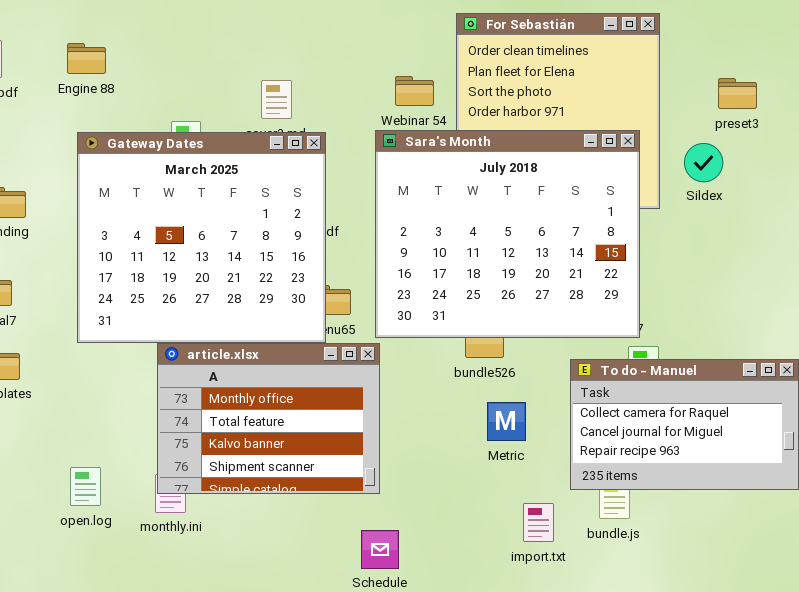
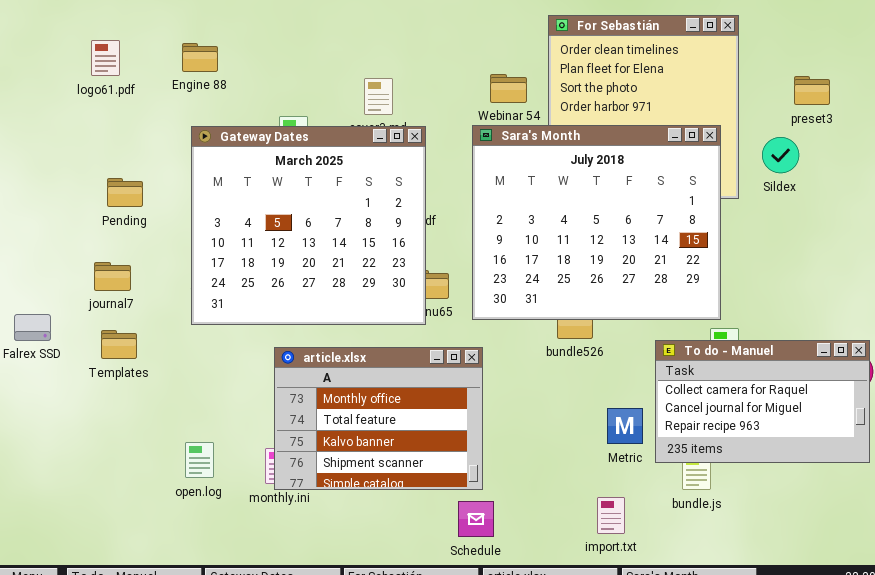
article.xlsx: [157,343,380,494] -> [274,347,483,490], moved
Metric: [487,402,526,441] -> [607,408,643,444], moved
import.txt: [523,503,554,542] -> [597,497,625,534], moved

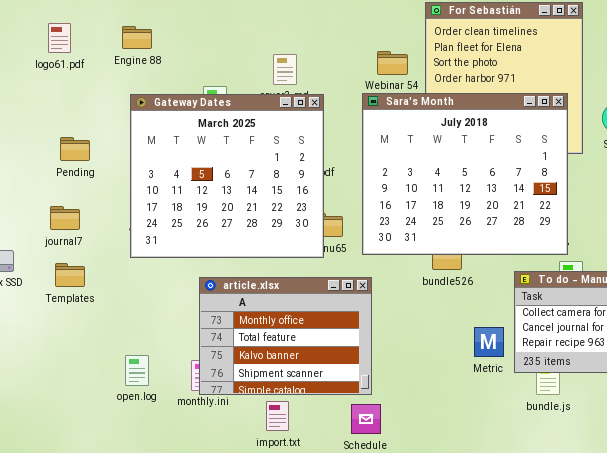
import.txt: [597,497,625,534] -> [266,401,289,431], moved

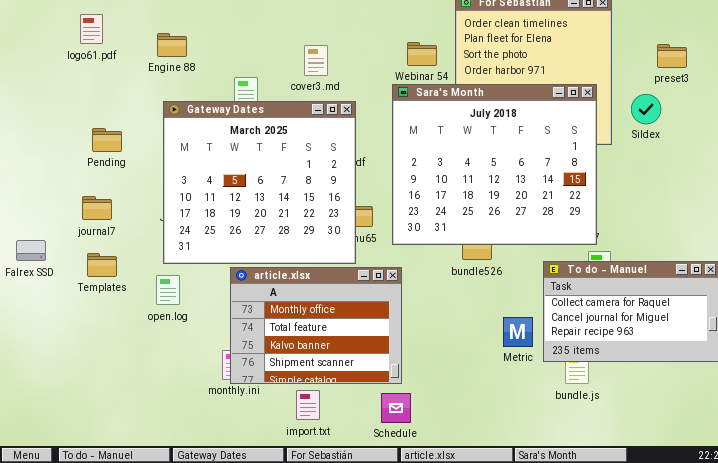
Engine 88: [122,26,152,49] -> [157,33,187,57], moved
Gateway Dates: [130,94,324,258] -> [163,101,356,264], moved
open.log: [125,355,149,386] -> [156,275,180,305], moved

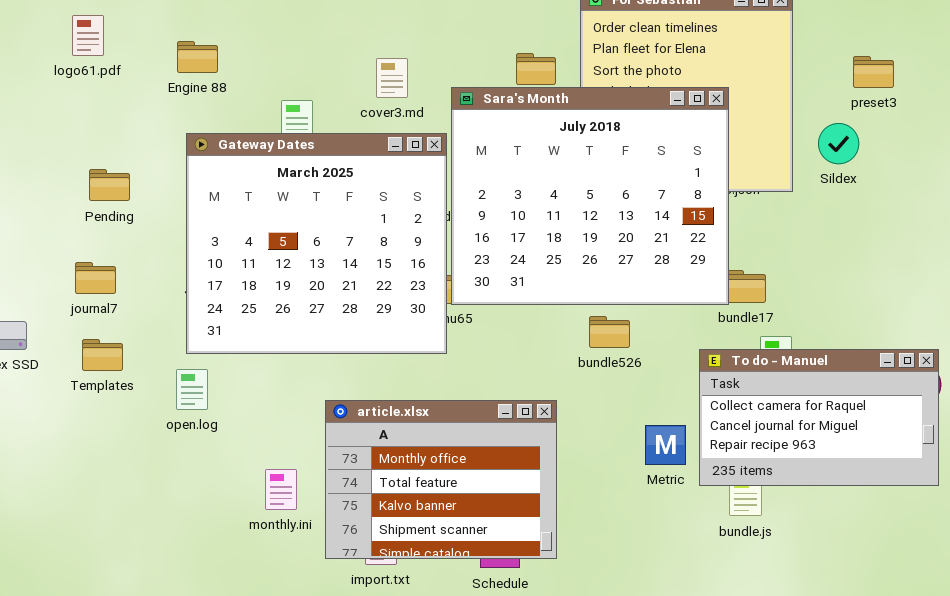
Sara's Month: [392,84,597,245] -> [451,87,729,305], moved
article.xlsx: [230,267,402,384] -> [325,400,557,559], moved

